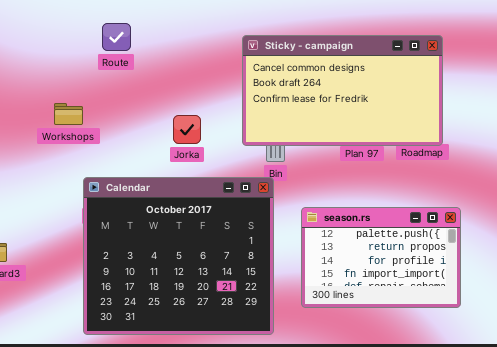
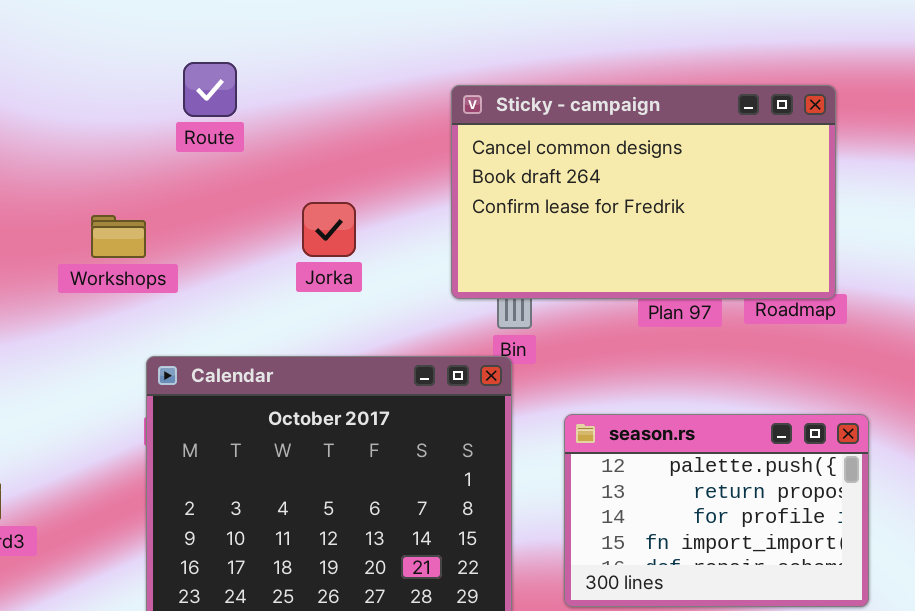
Jorka: [173,115,201,144] -> [302,202,356,257], moved

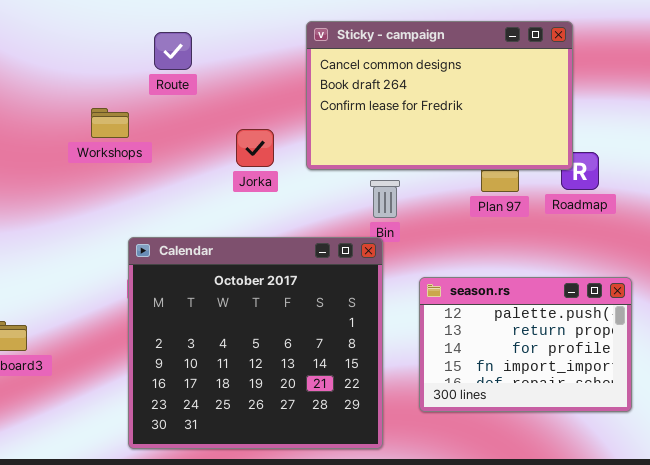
Sticky - campaign: [451,85,836,299] -> [306,21,573,170], moved
Workshops: [91,215,146,258] -> [91,108,129,138], moved

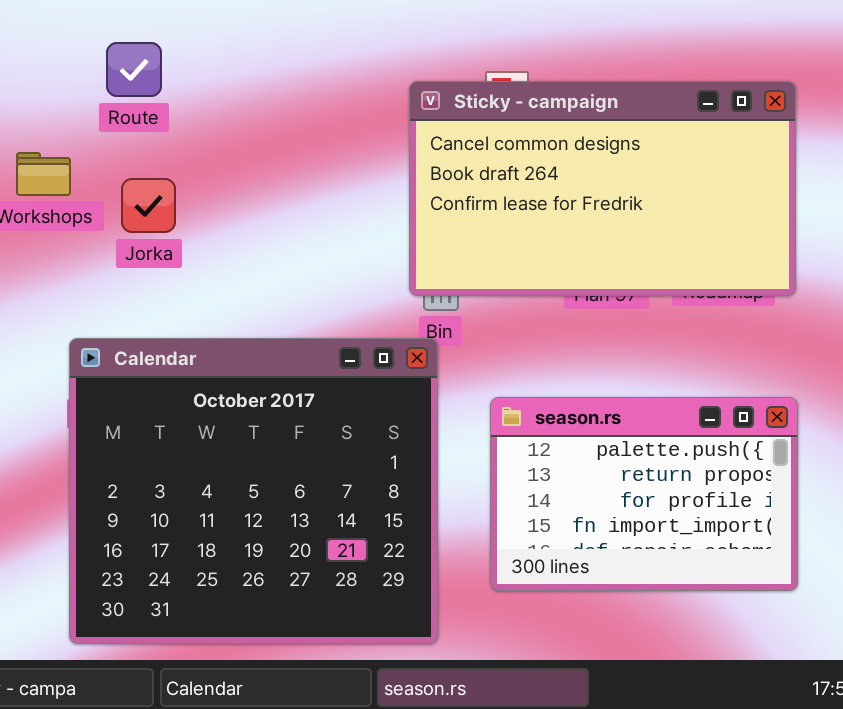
Sticky - campaign: [306,21,573,170] -> [409,81,796,296], moved
Jorka: [236,129,274,167] -> [121,178,176,233], moved

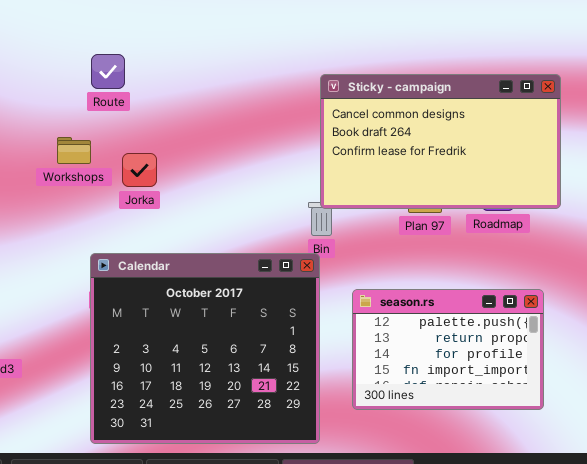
Route: [106,42,162,97] -> [91,54,125,89], moved
Sticky - campaign: [409,81,796,296] -> [320,74,561,209], moved

